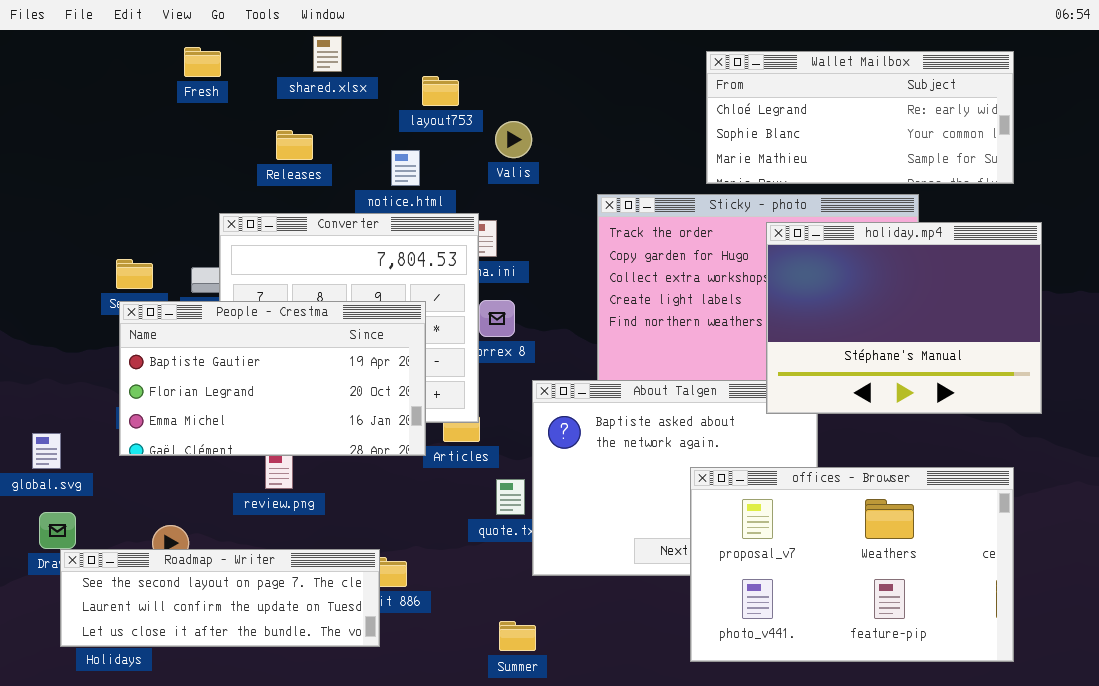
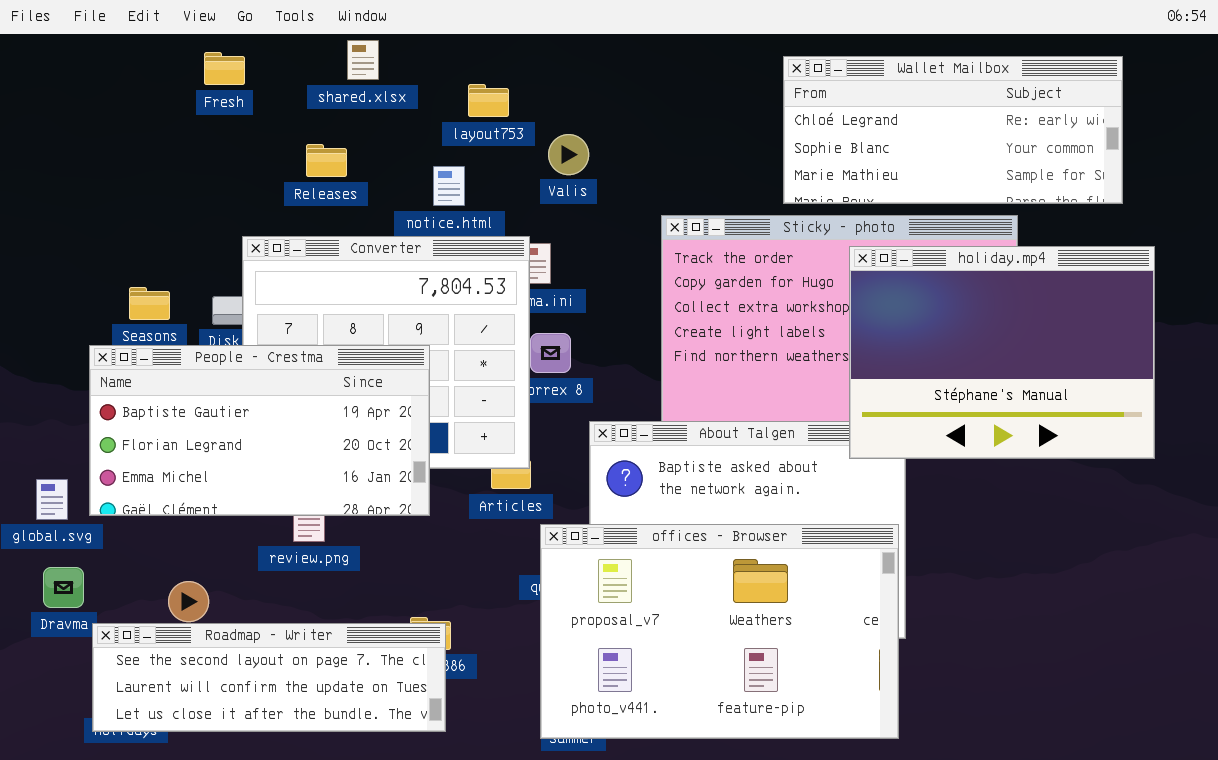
People - Crestma: [119,301,426,456] -> [89,345,430,516], moved
offices - Browser: [690,467,1014,662] -> [540,524,899,739], moved
Roadmap - Writer: [60,549,380,647] -> [92,623,446,732], moved

